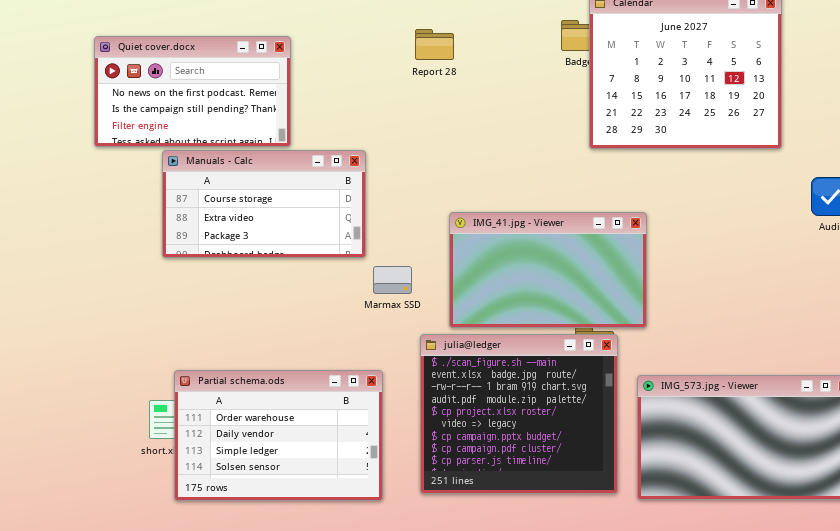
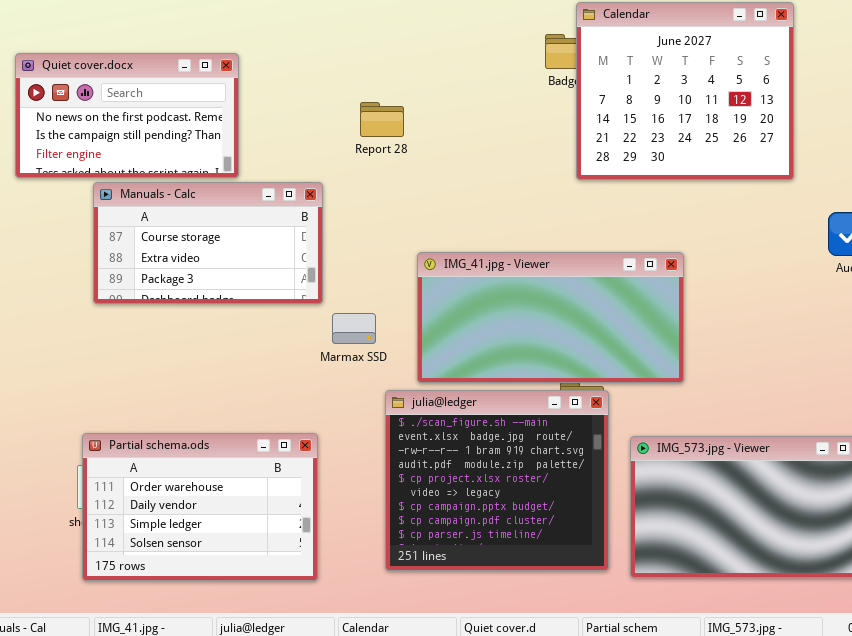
Report 28: [415,29,454,60] -> [360,102,404,137], moved
IMG_41.jpg - Viewer: [449,212,647,328] -> [417,252,684,383], resized
Partial schema.ods: [174,370,383,501] -> [82,433,318,581], moved

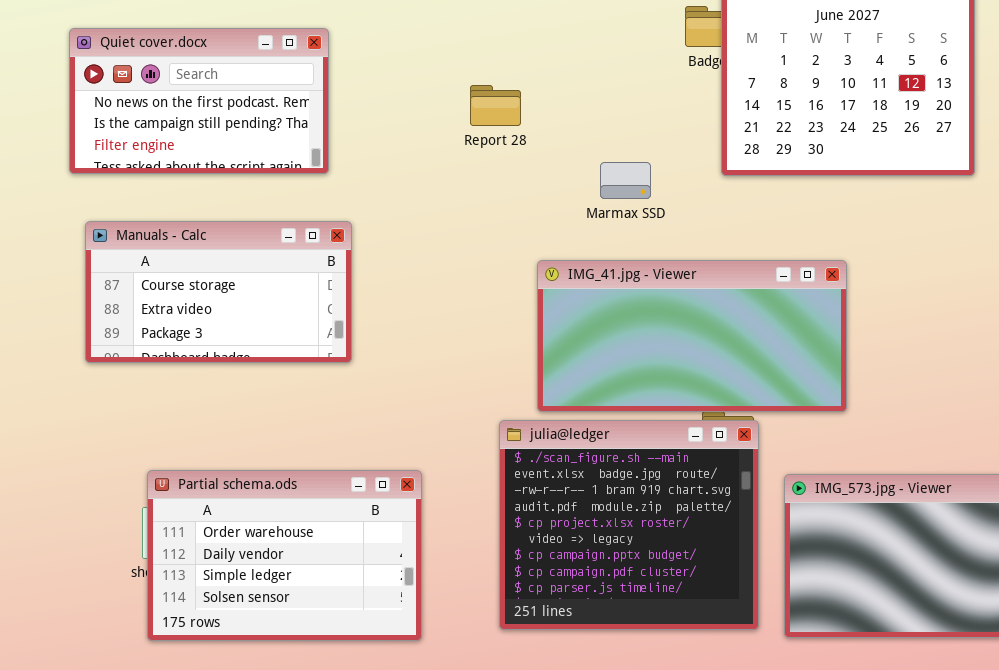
Manuals - Calc: [93,182,323,304] -> [85,221,352,363], moved
Marmax SSD: [332,313,376,344] -> [600,162,651,199], moved

